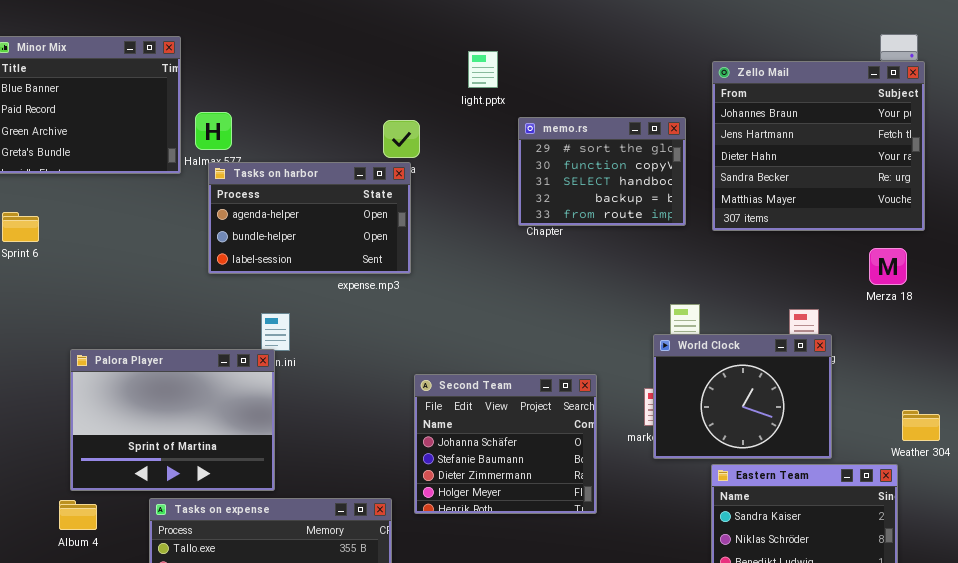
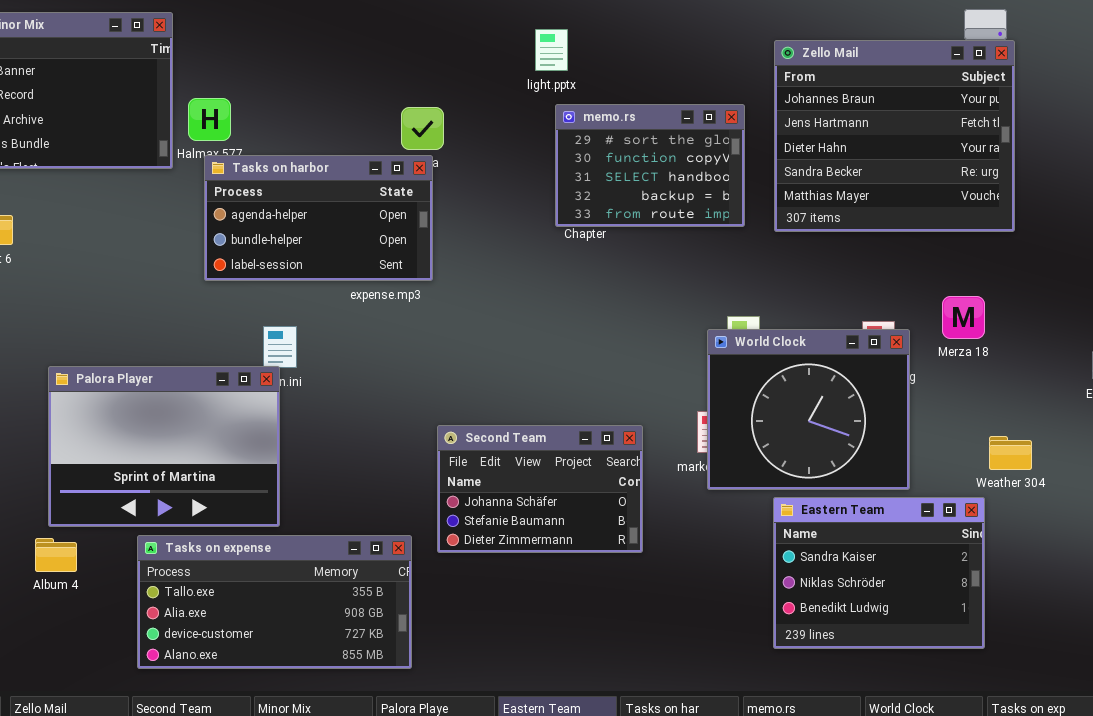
light.pptx: [468,51,498,88] -> [535,29,568,71], moved
Merza 18: [869,248,907,285] -> [942,296,985,339], moved
World Clock: [653,334,832,459] -> [707,329,910,490], resized
Second Team: [414,374,597,514] -> [437,425,643,553], resized

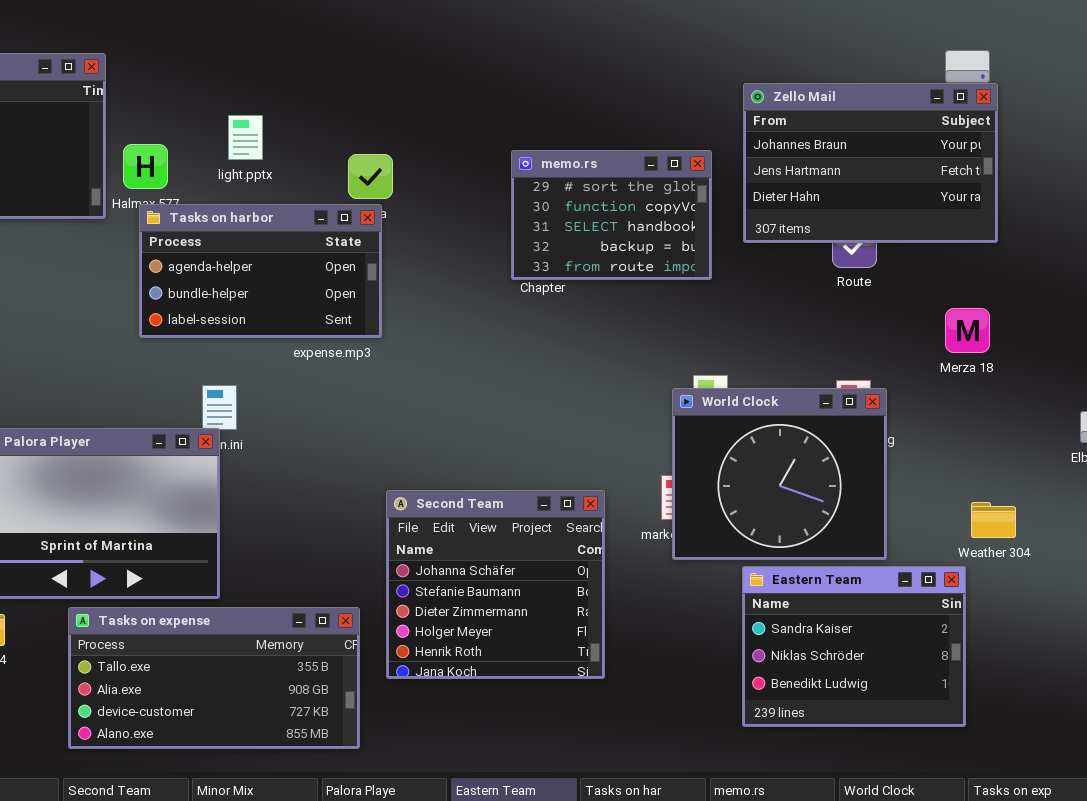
light.pptx: [535,29,568,71] -> [228,115,263,160], moved
Zello Mail: [774,40,1015,232] -> [743,83,998,243], resized
Merza 18: [942,296,985,339] -> [945,308,990,353], moved
Second Team: [437,425,643,553] -> [386,490,605,679], resized

